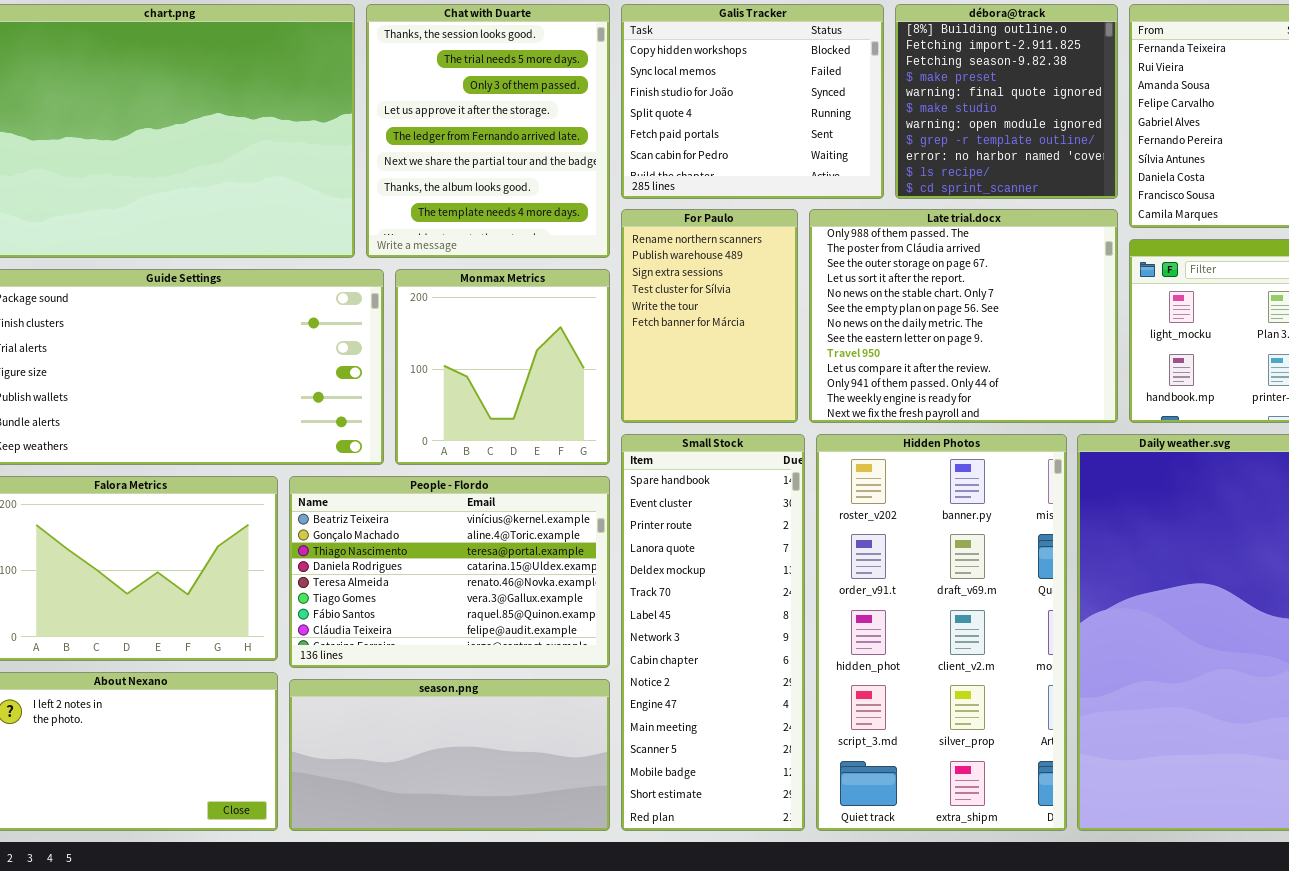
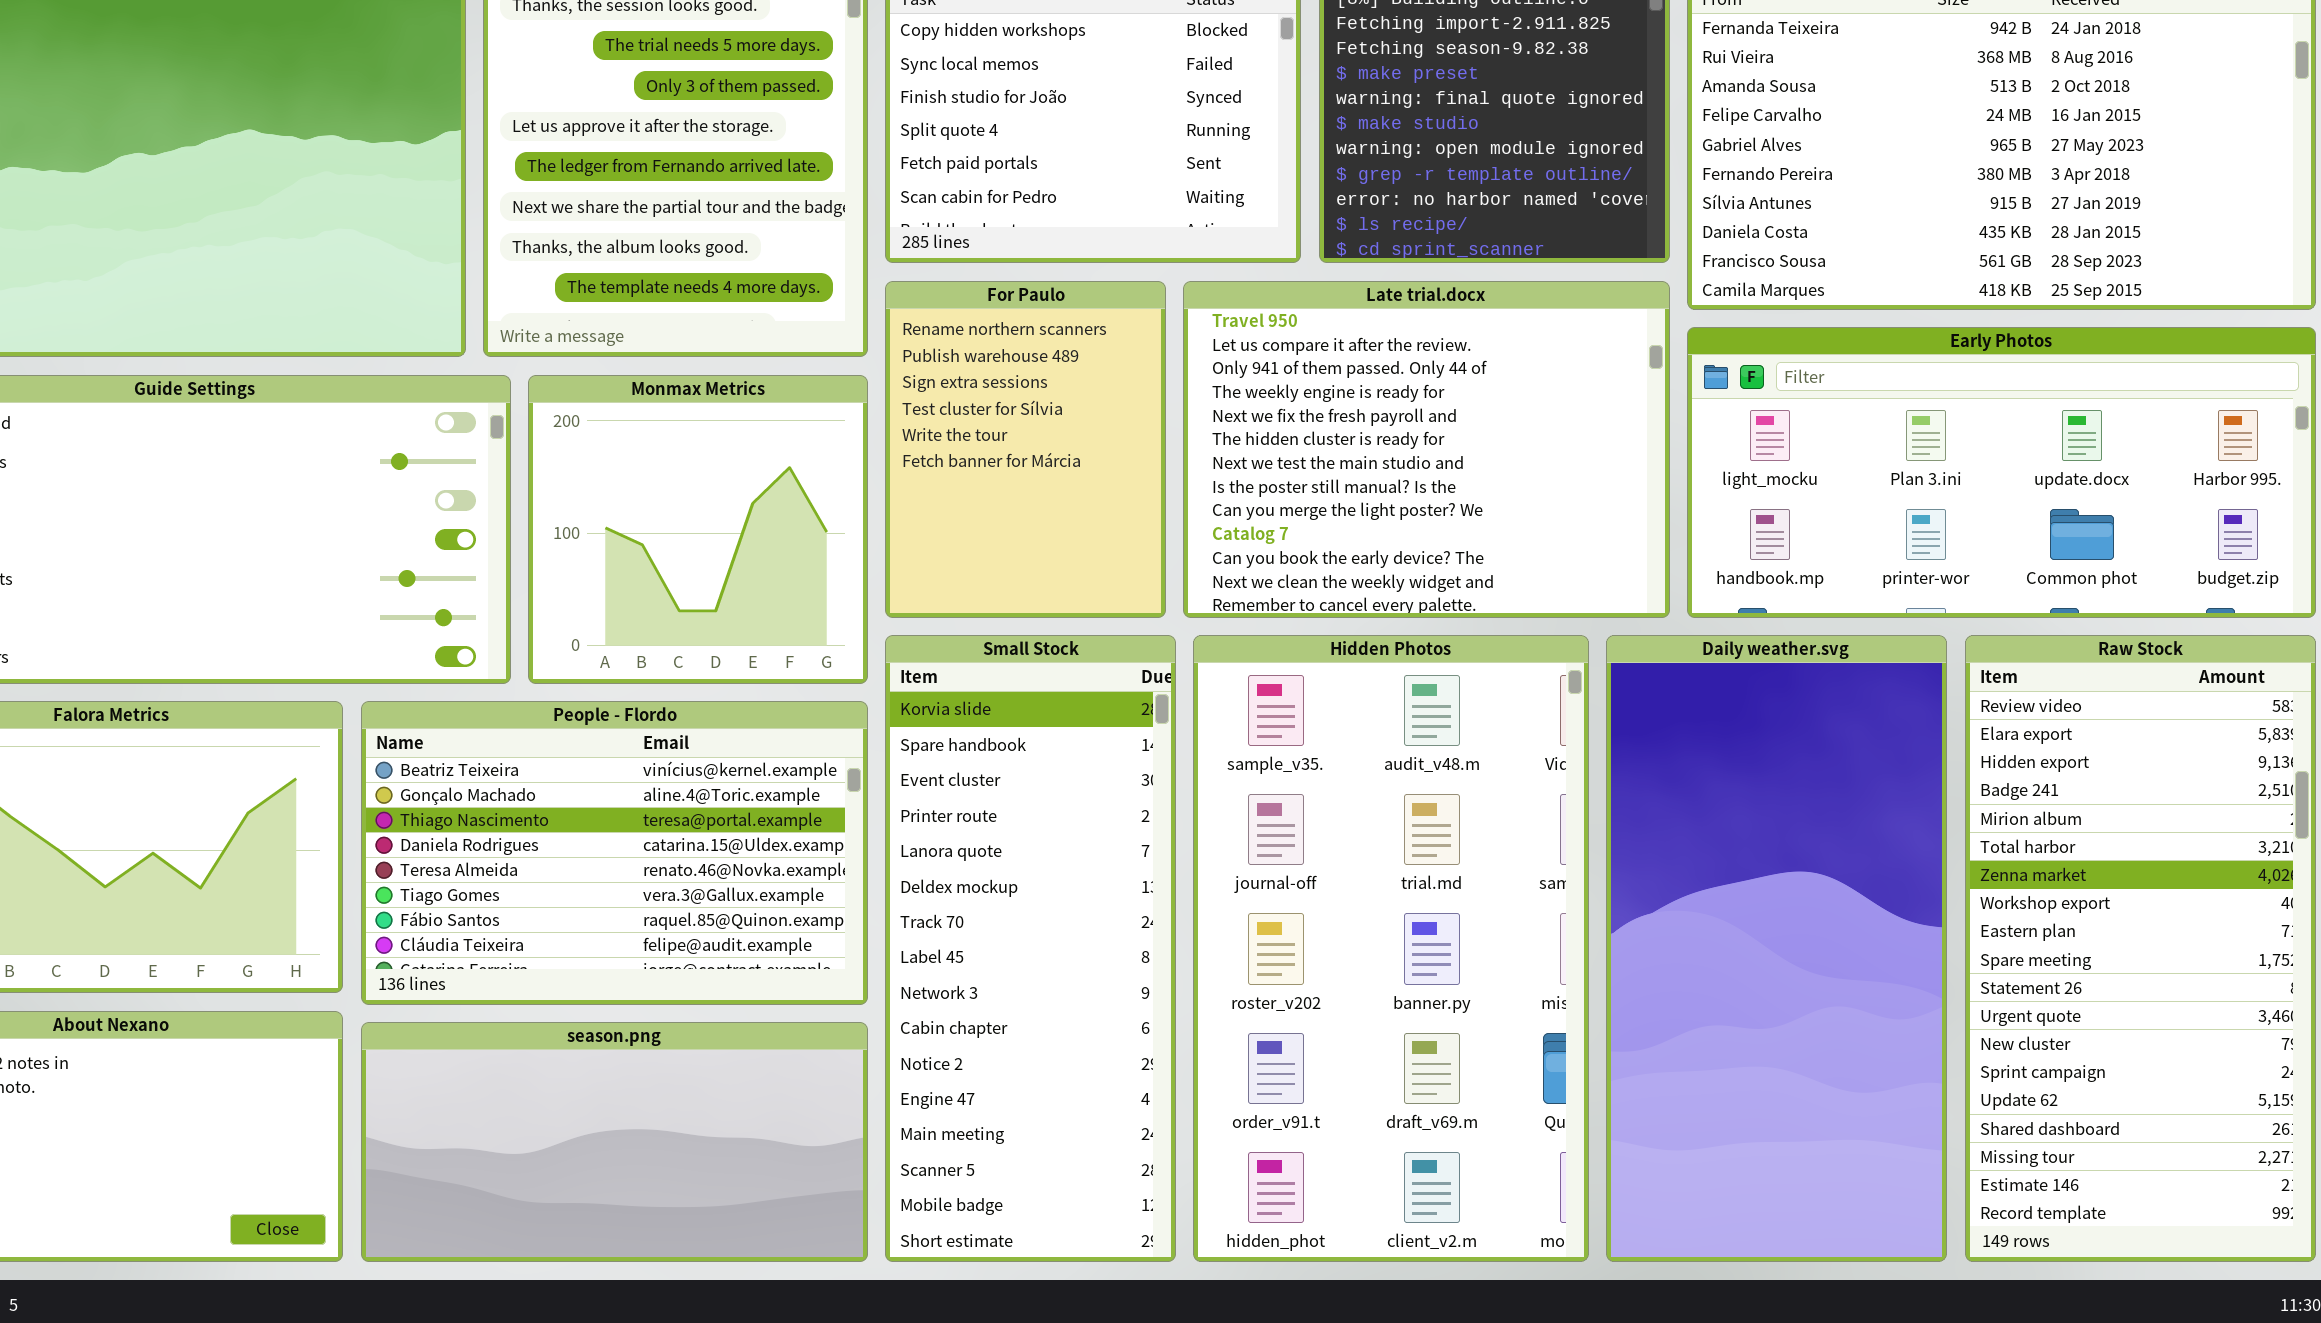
Late trial.docx: [809,209,1118,423] -> [1183,281,1670,618], scrolled down 8 rows
Small Stock: [621,434,805,831] -> [885,635,1176,1262], scrolled up 1 row
Hidden Photos: [816,434,1067,831] -> [1193,635,1589,1262], scrolled up 2 rows

